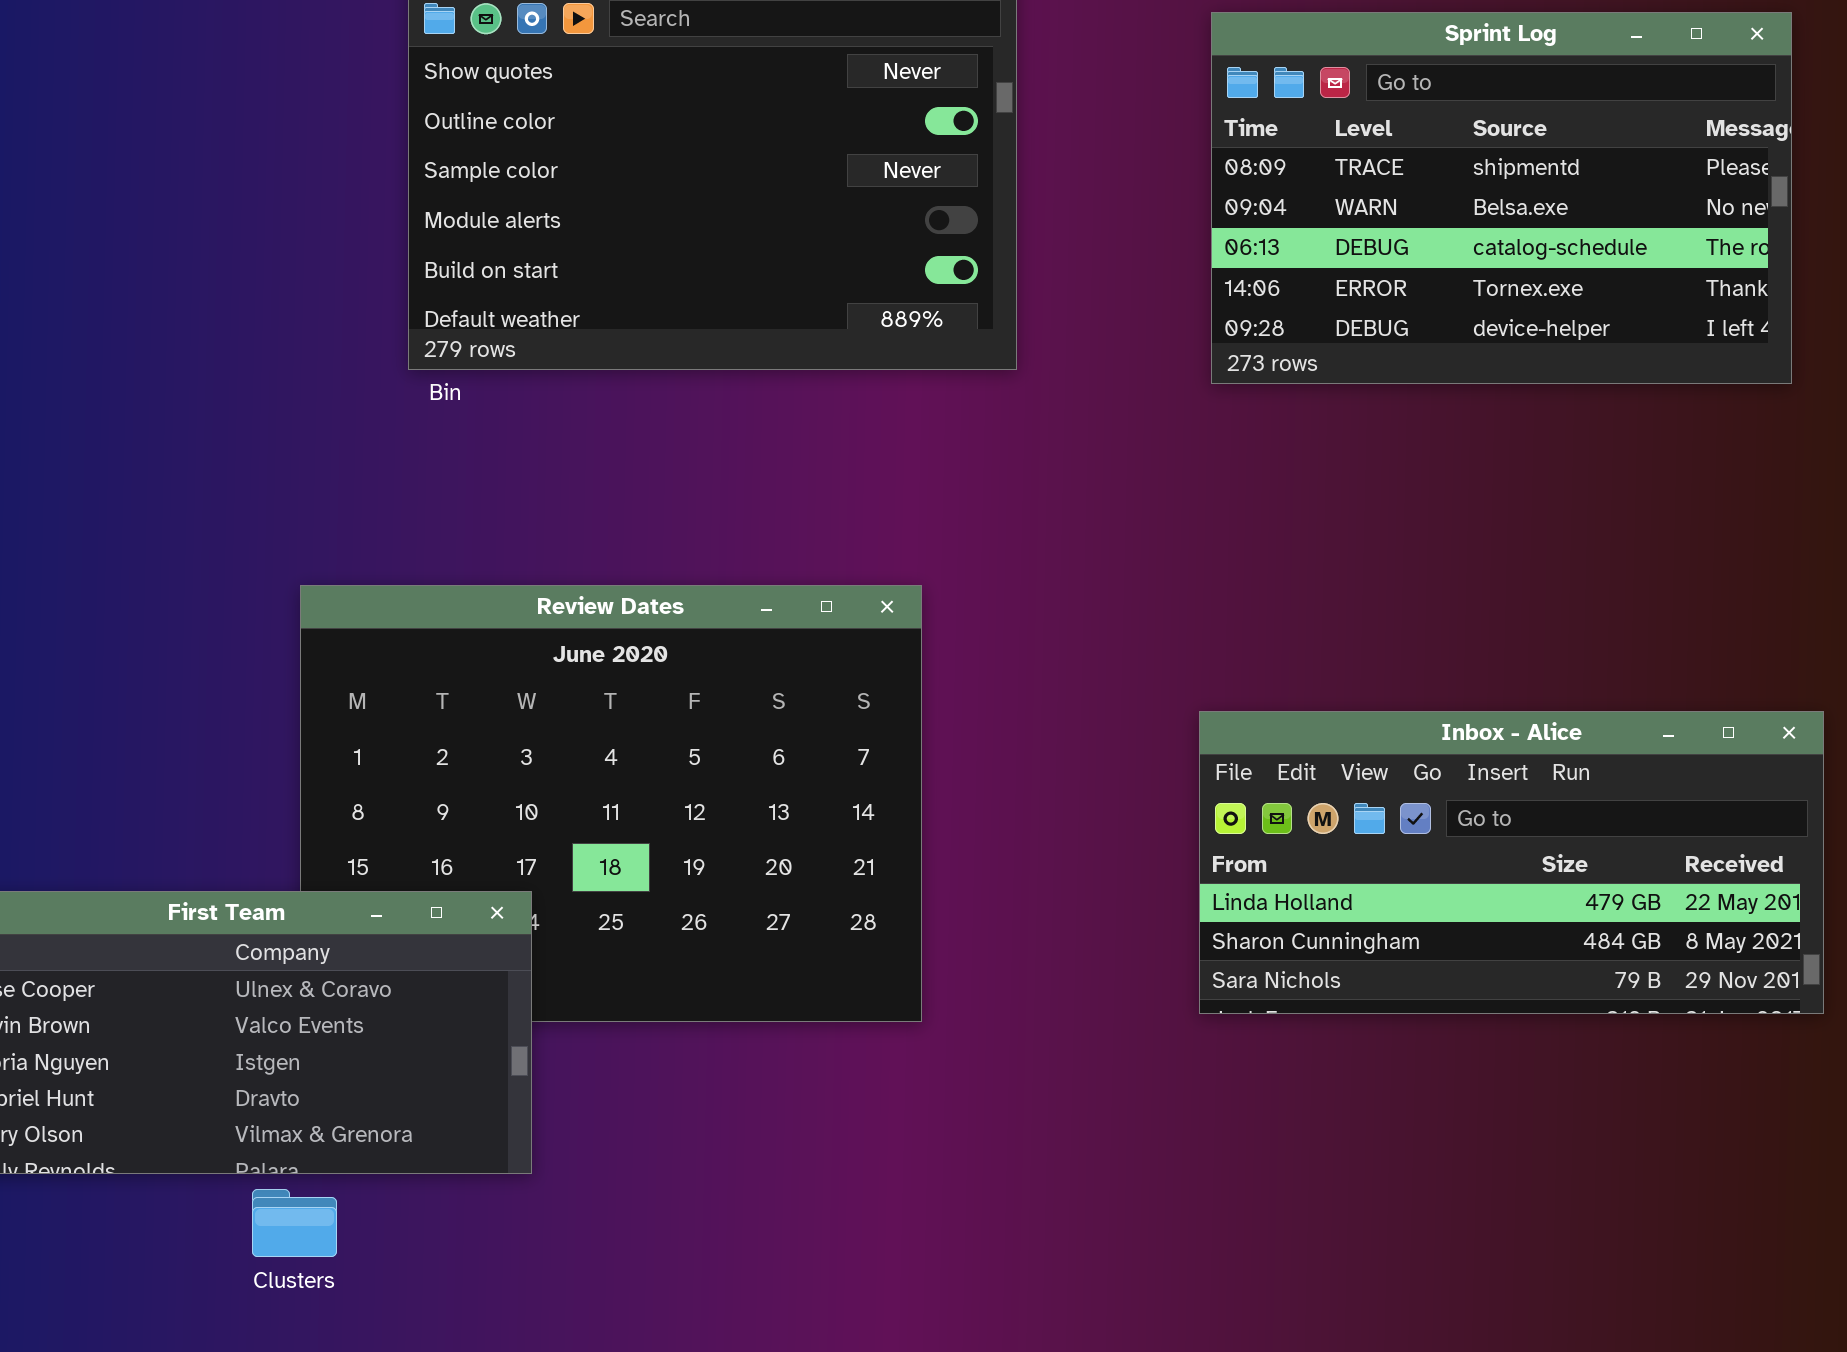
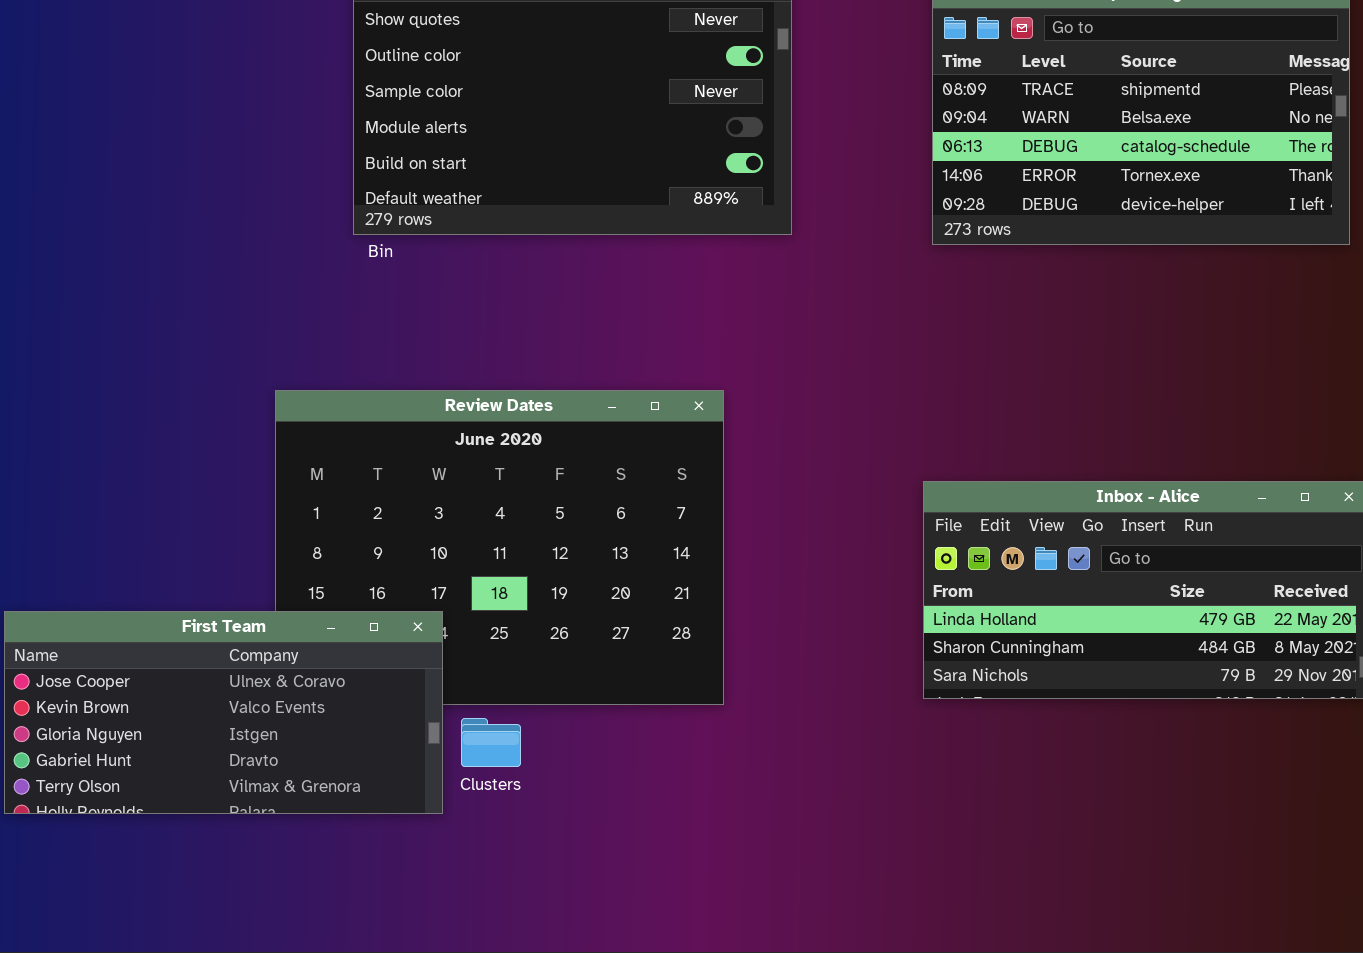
Clusters: [252,1189,337,1257] -> [461,718,521,767], moved

